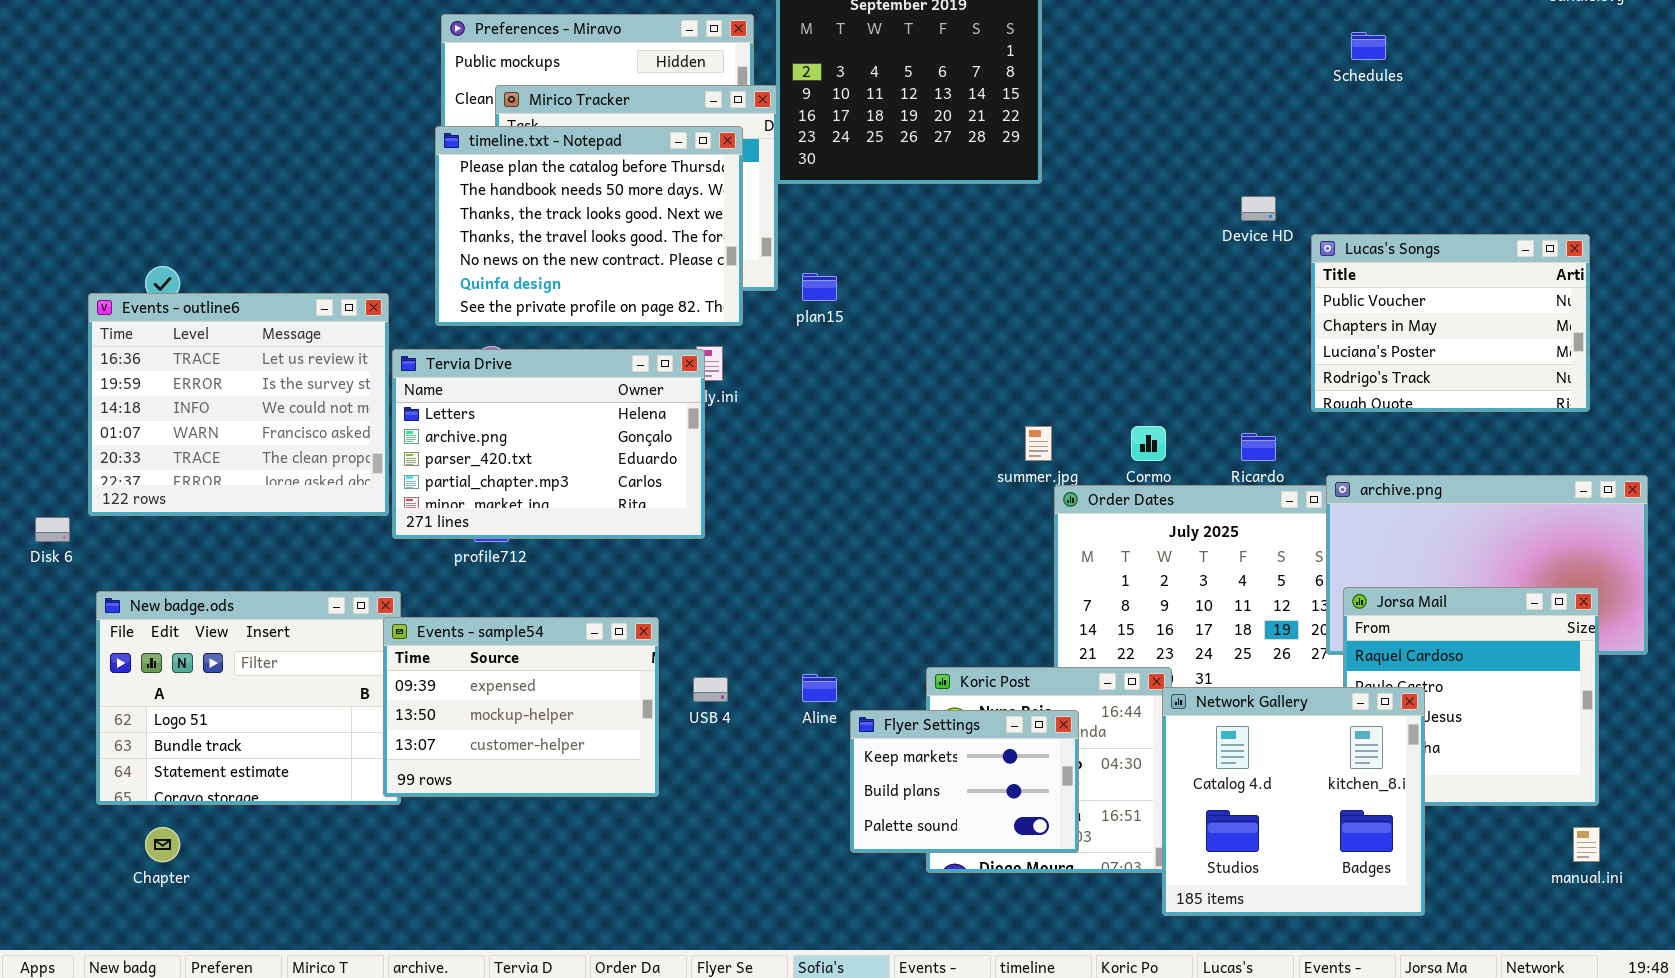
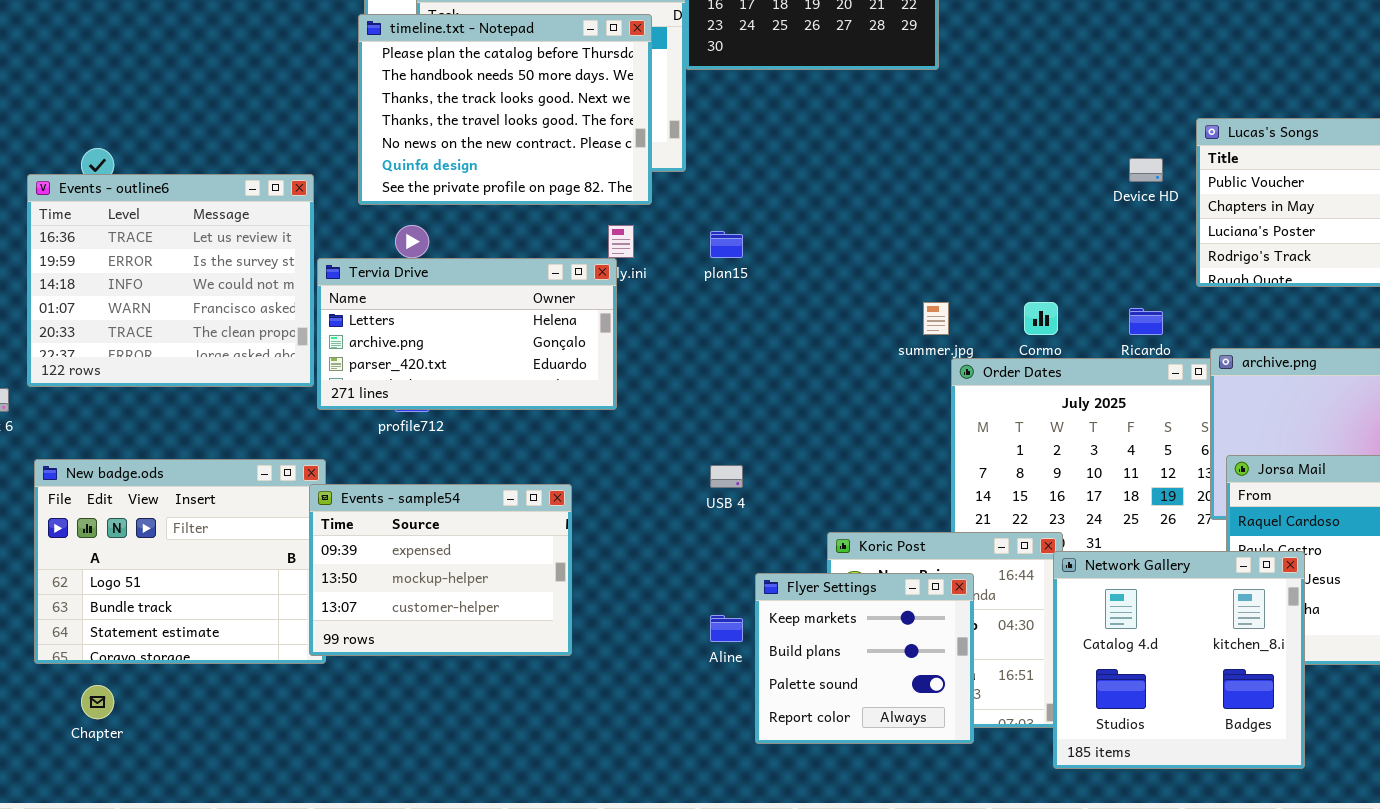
Device HD: [1241,196,1276,221] -> [1129,158,1163,182], moved
plan15: [802,273,837,301] -> [710,231,743,258], moved
Tervia Drive: [392,349,705,539] -> [317,258,617,410], resized
Aline: [802,674,837,702] -> [710,615,743,642], moved
USB 4: [693,677,728,702] -> [710,465,743,488], moved
Flyer Settings: [850,710,1079,853] -> [755,573,974,744], resized

